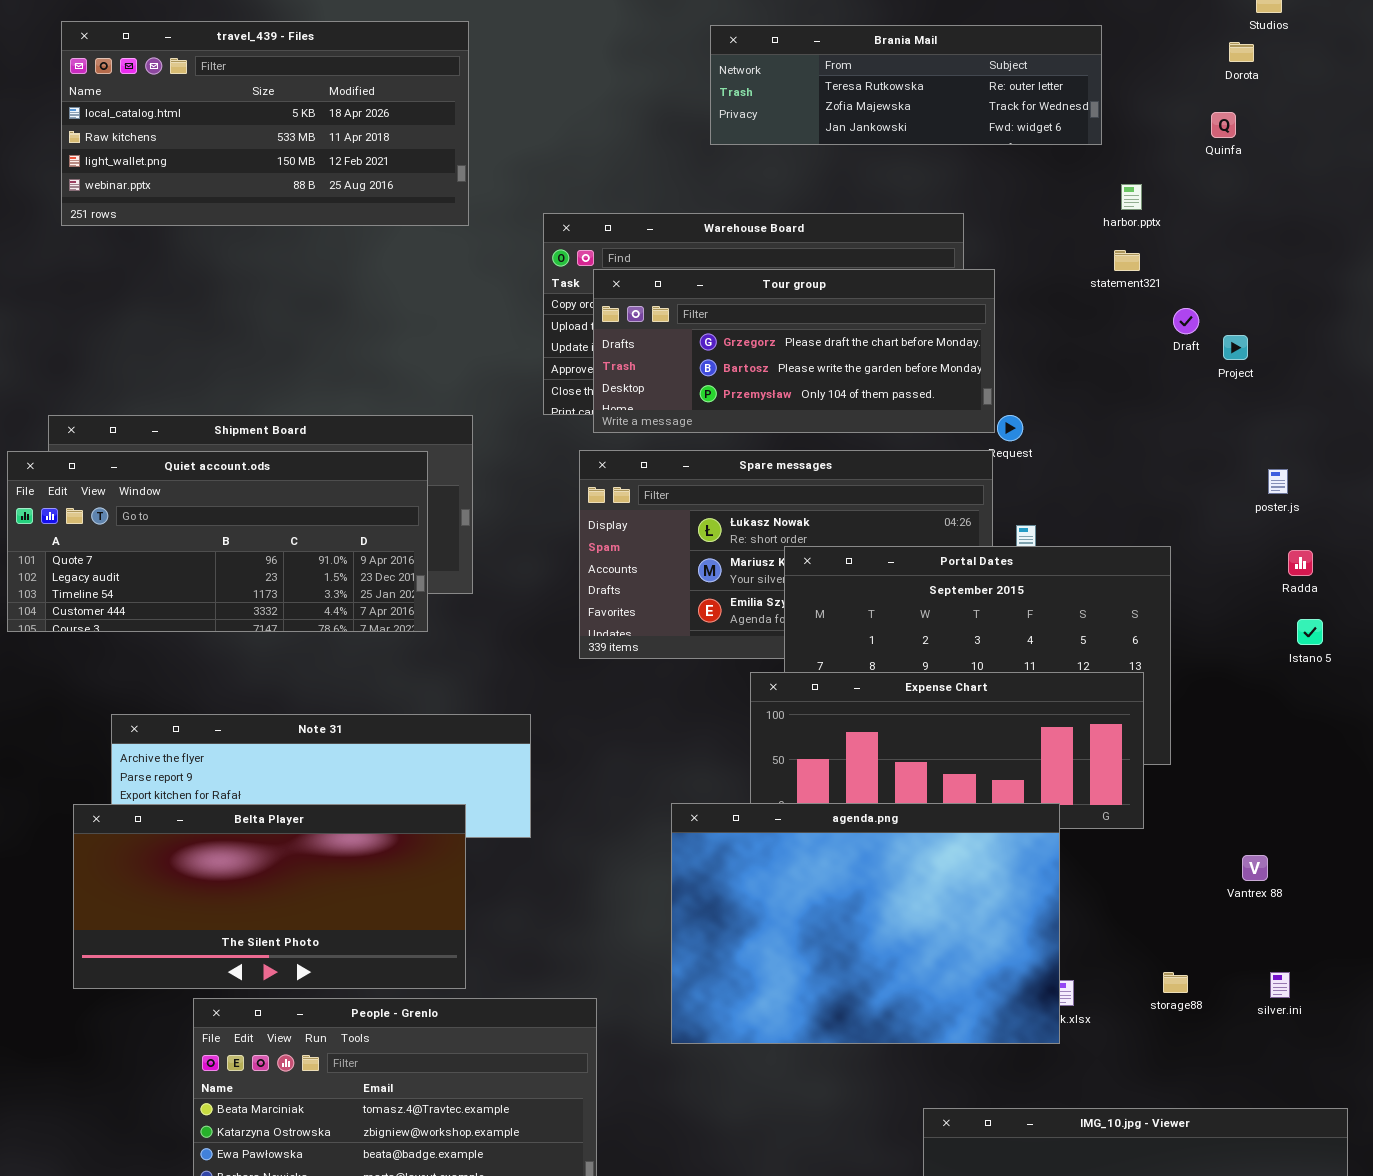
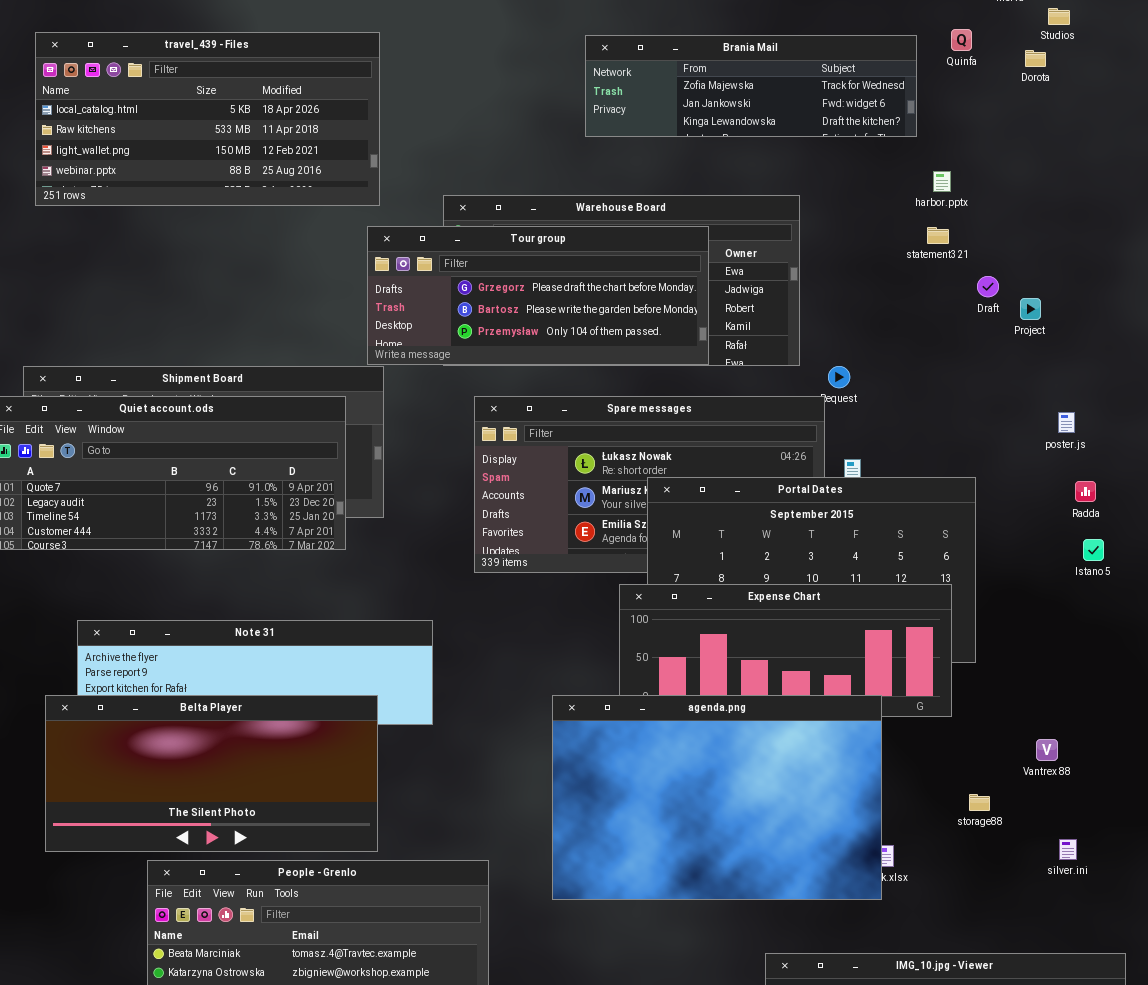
Brania Mail: [710,25,1102,145] -> [585,35,917,137], scrolled down 1 row
Quinfa: [1211,112,1236,138] -> [951,29,972,51], moved
Tour group: [593,269,995,433] -> [367,226,709,365], moved
storage88: [1163,972,1188,993] -> [969,794,990,811], moved

